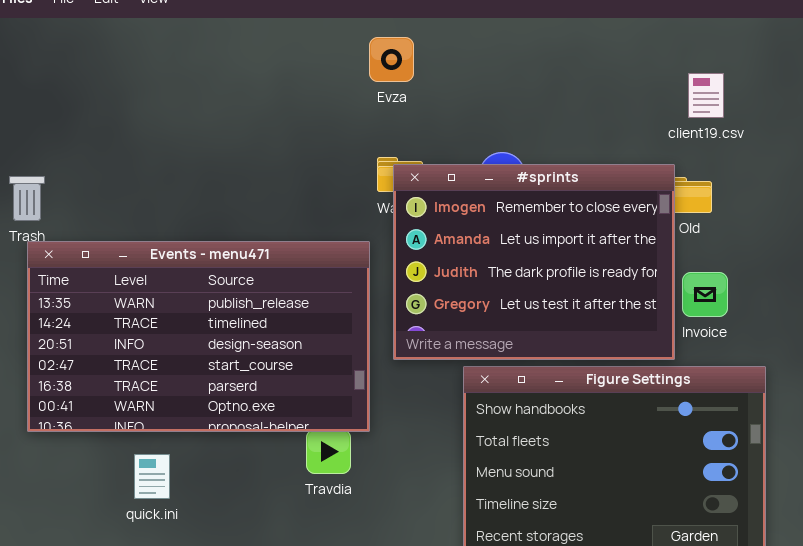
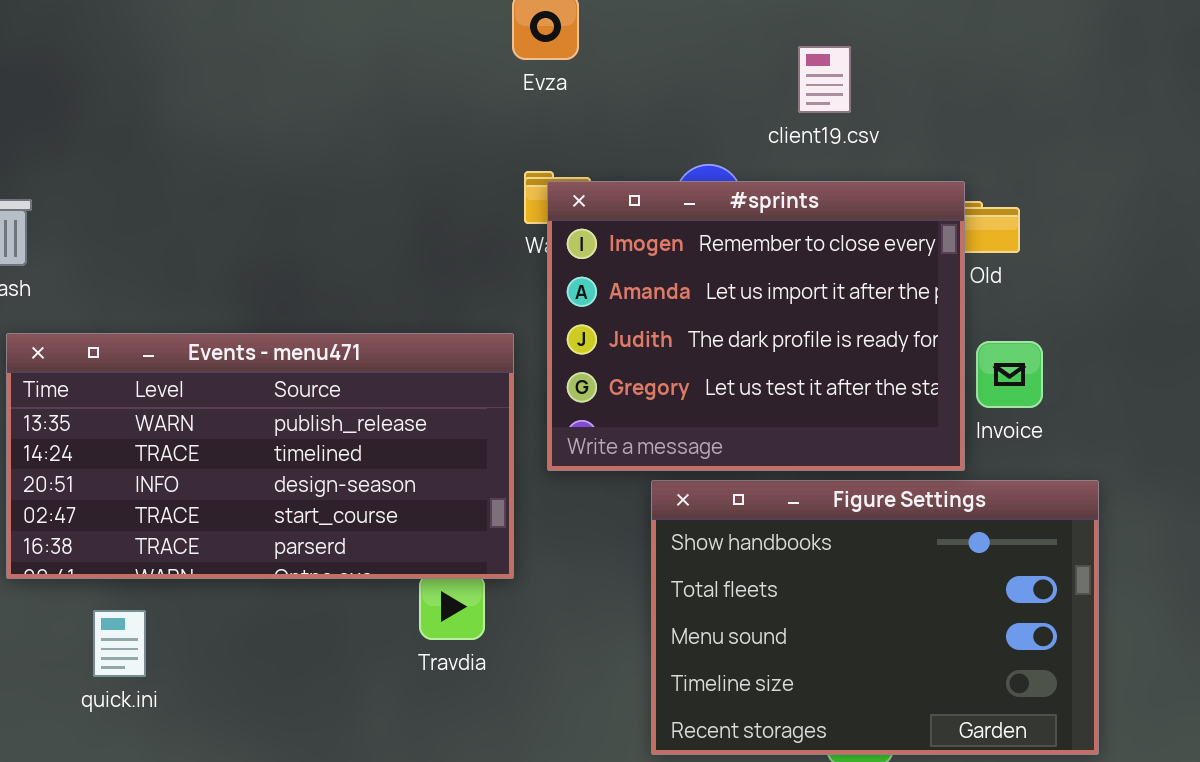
client19.csv: [688,73,724,118] -> [798,46,851,113], moved
Events - menu471: [27,241,370,432] -> [6,333,514,579], resized
quick.ini: [134,454,170,499] -> [93,610,146,677], moved

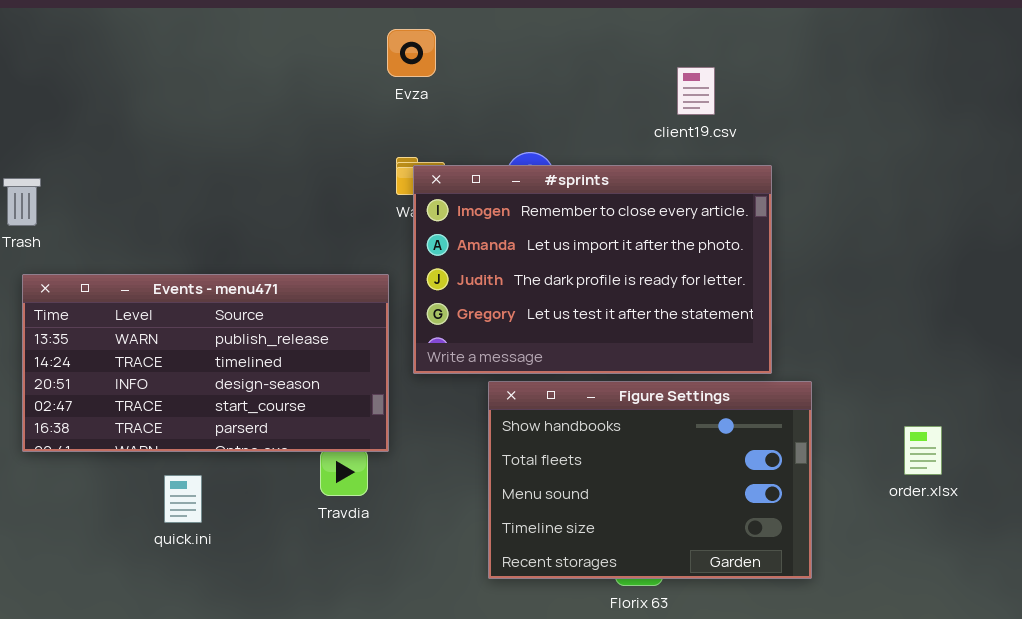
client19.csv: [798,46,851,113] -> [677,67,715,115], moved
#sprints: [547,181,965,471] -> [413,165,772,374], resized
quick.ini: [93,610,146,677] -> [164,475,202,523], moved

